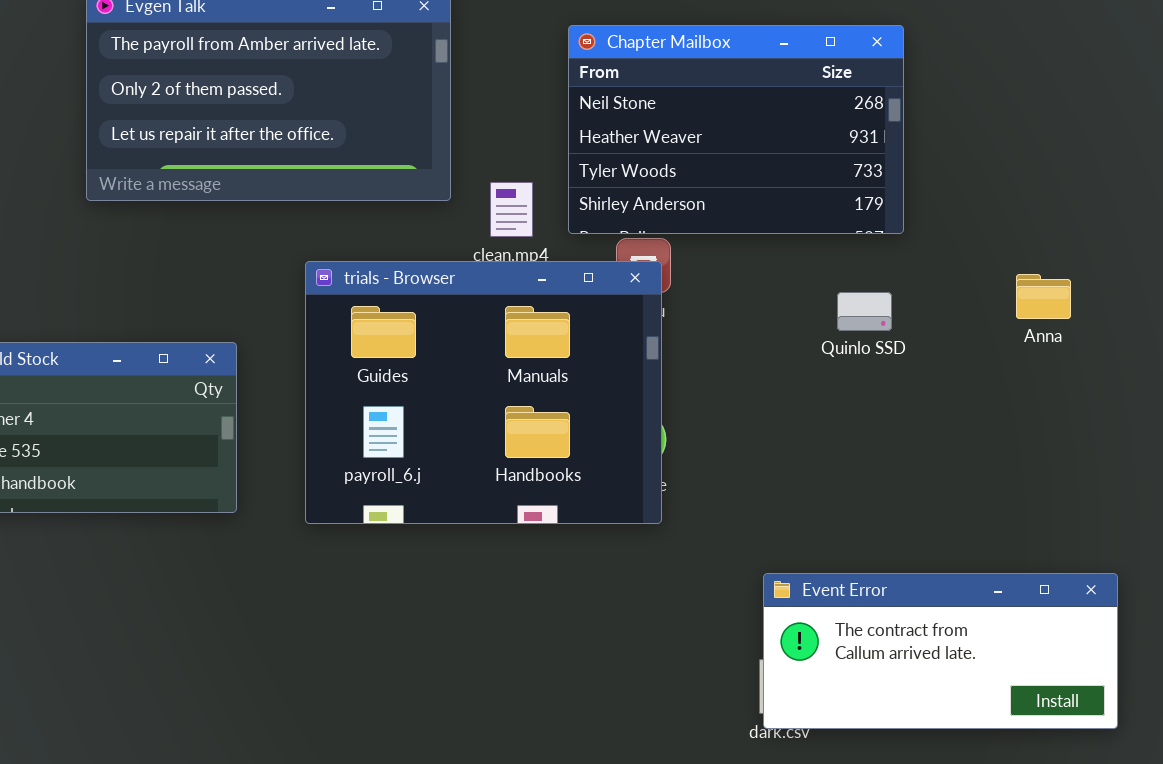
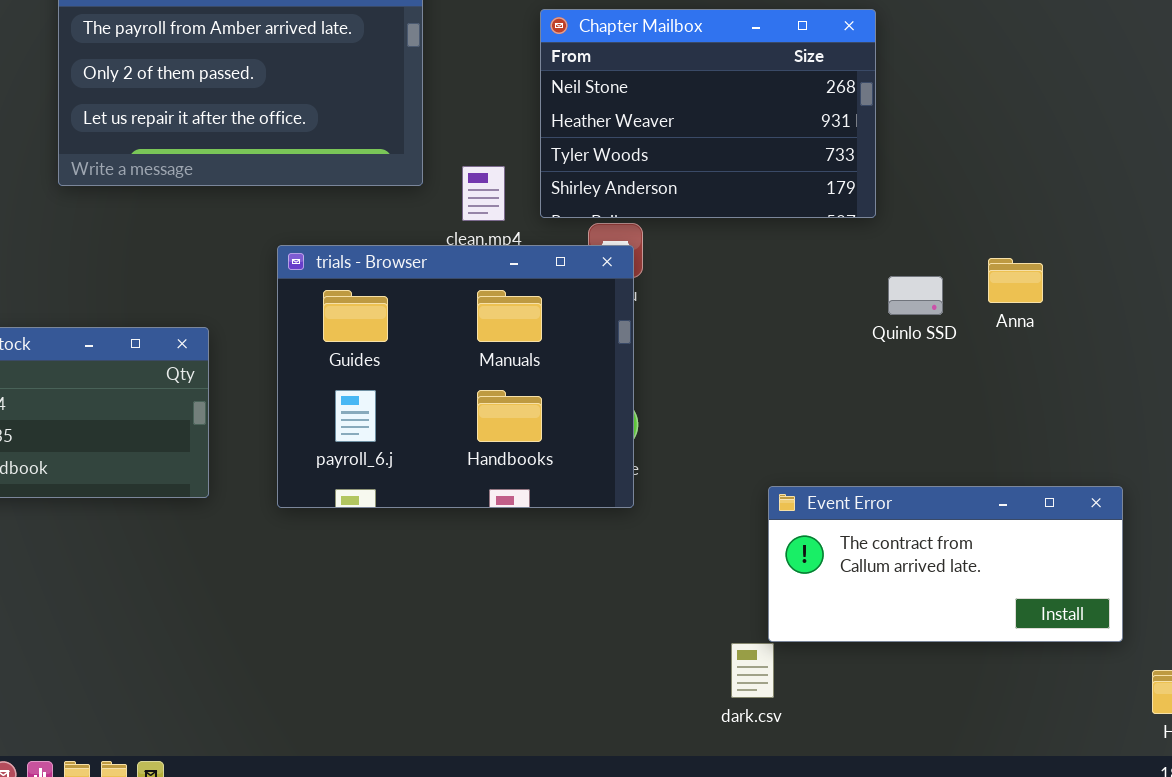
Quinlo SSD: [837,292,892,331] -> [888,276,943,315], moved
Event Error: [763,573,1118,729] -> [768,486,1123,642], moved

